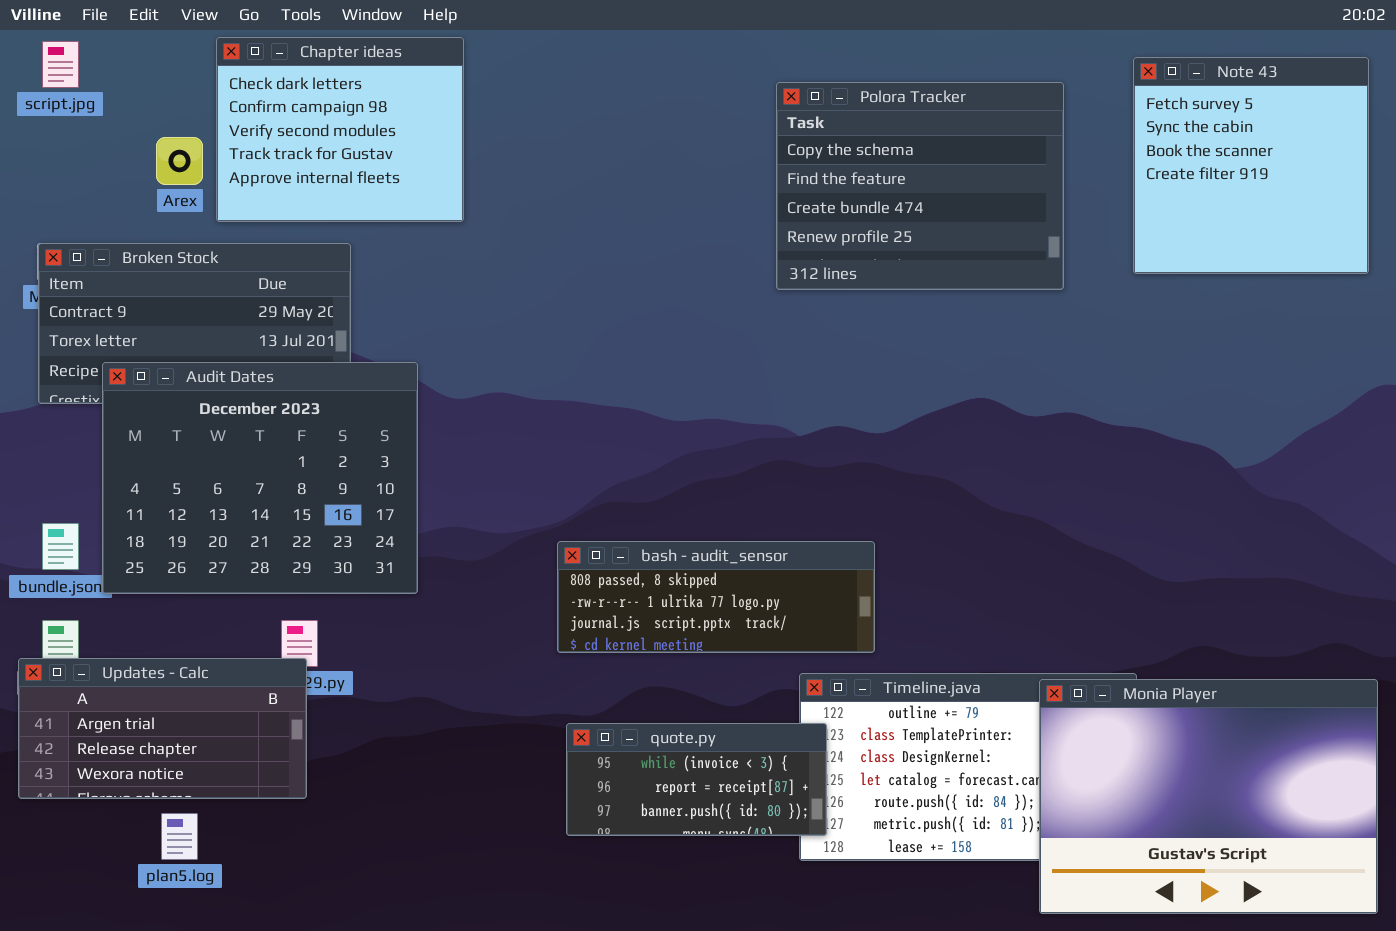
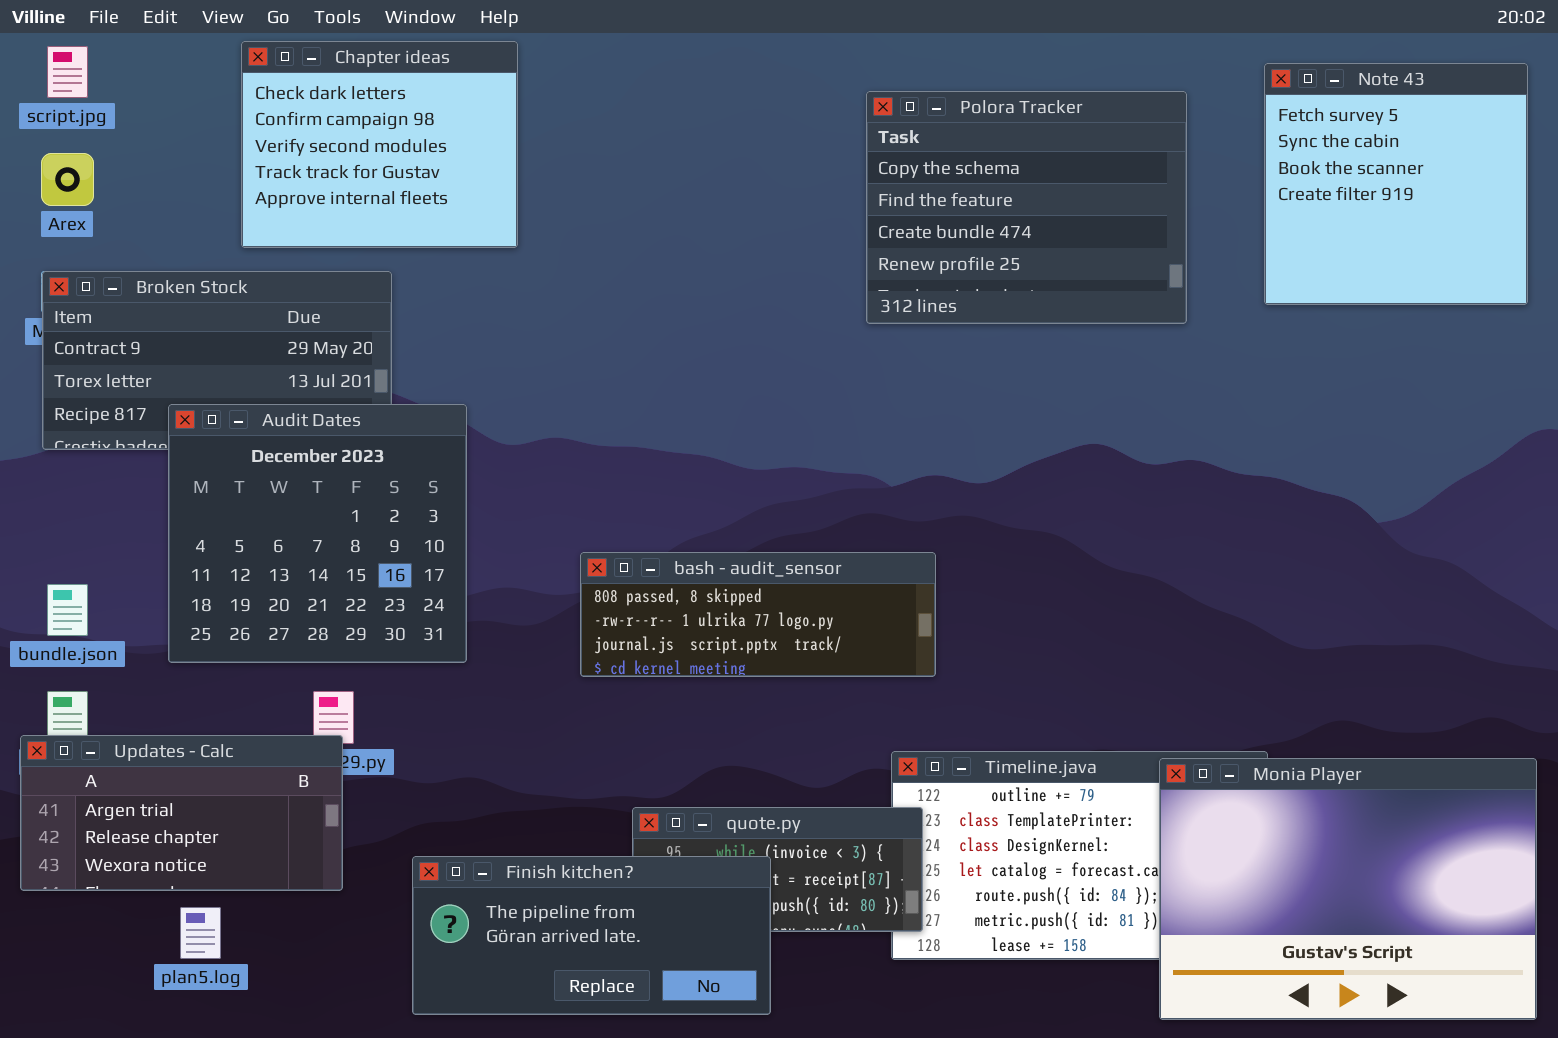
Arex: [156,137,203,185] -> [41,153,94,206], moved
Audit Dates: [102,362,418,594] -> [168,404,467,663], resized
bash - audit_sensor: [557,541,875,653] -> [580,552,936,677], moved
Finish kitchen?: none -> [412,856,771,1015], opened

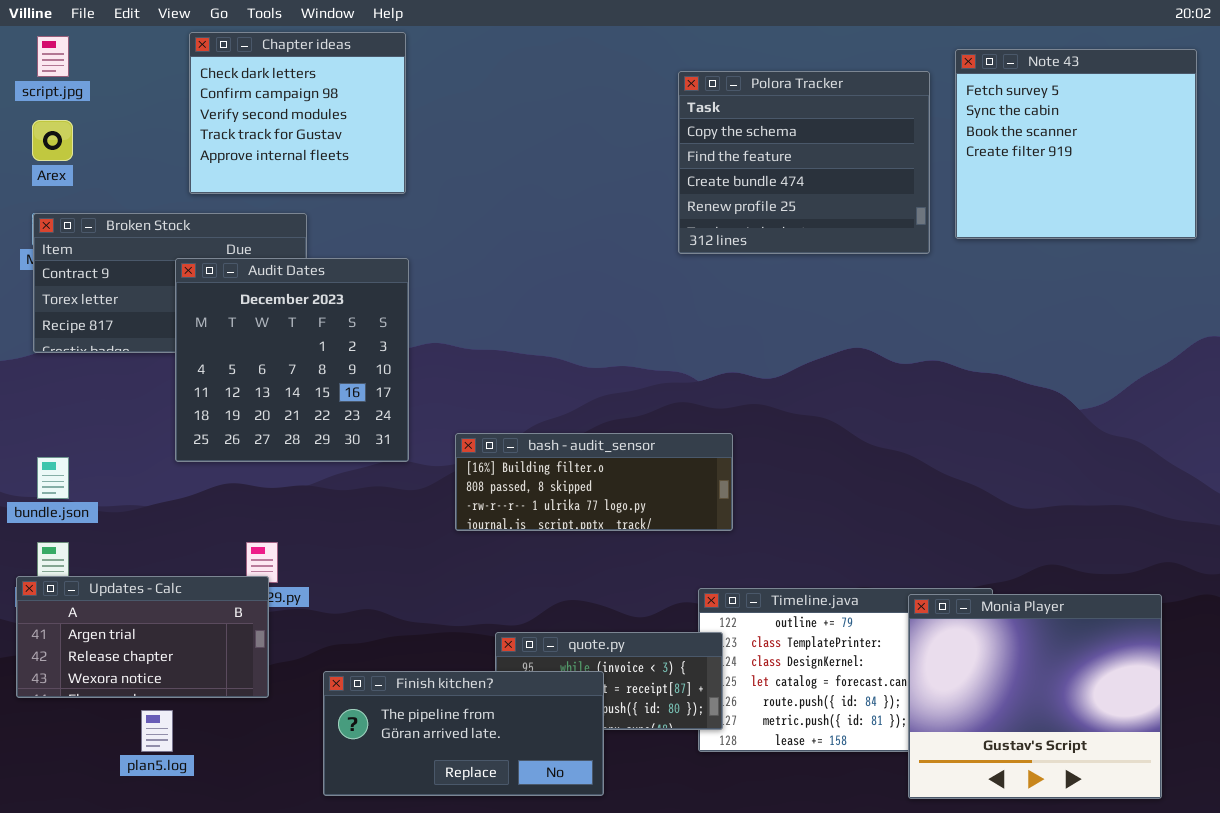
Note 43: [1264,63,1528,305] -> [955,49,1197,239], resized
Audit Dates: [168,404,467,663] -> [175,258,409,462], moved
bash - audit_sensor: [580,552,936,677] -> [455,433,733,531], scrolled up 1 row
Monia Player: [1159,758,1537,1020] -> [908,594,1162,799], resized

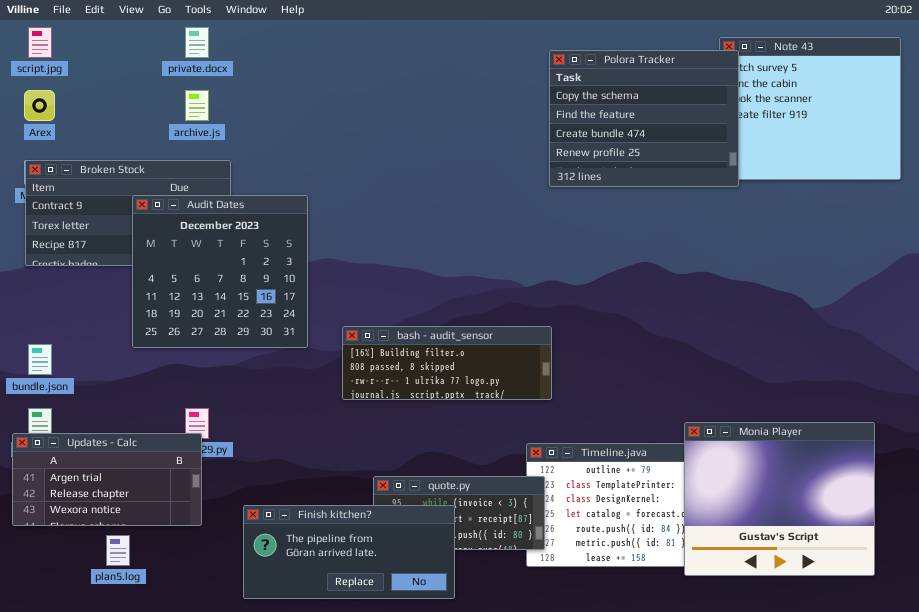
Chapter ideas: [189,32,406,194] -> none, closed
Polora Tracker: [678,71,930,254] -> [549,50,739,187], moved
Monia Player: [908,594,1162,799] -> [684,422,875,576], moved

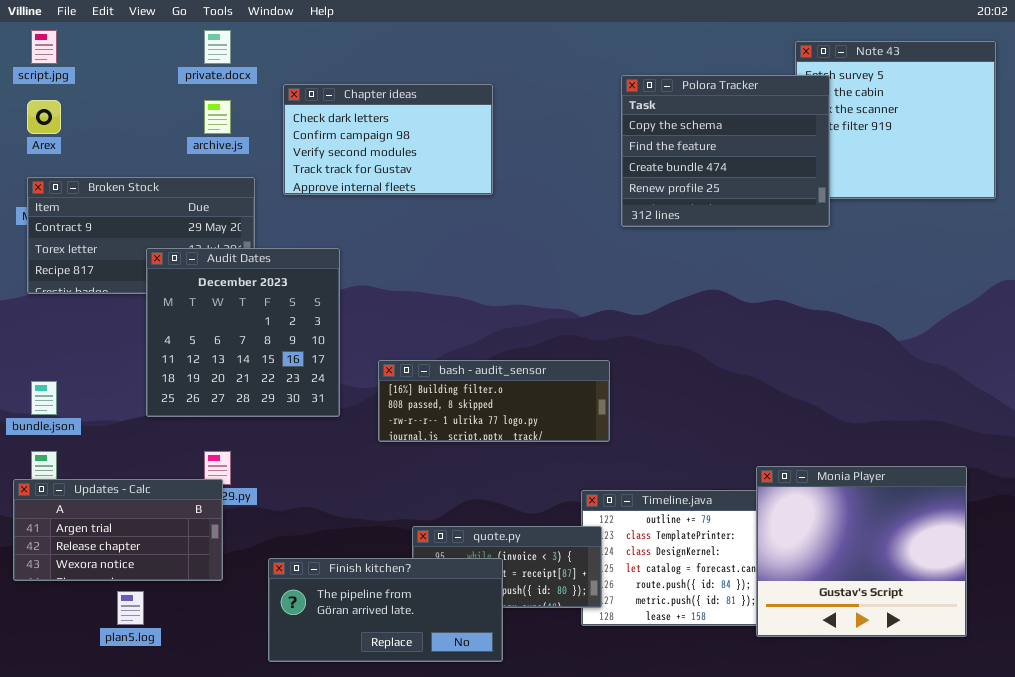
Polora Tracker: [549,50,739,187] -> [621,75,830,227], moved
Chapter ideas: none -> [283,84,493,195], opened
Audit Dates: [132,195,308,348] -> [146,248,340,417], moved

